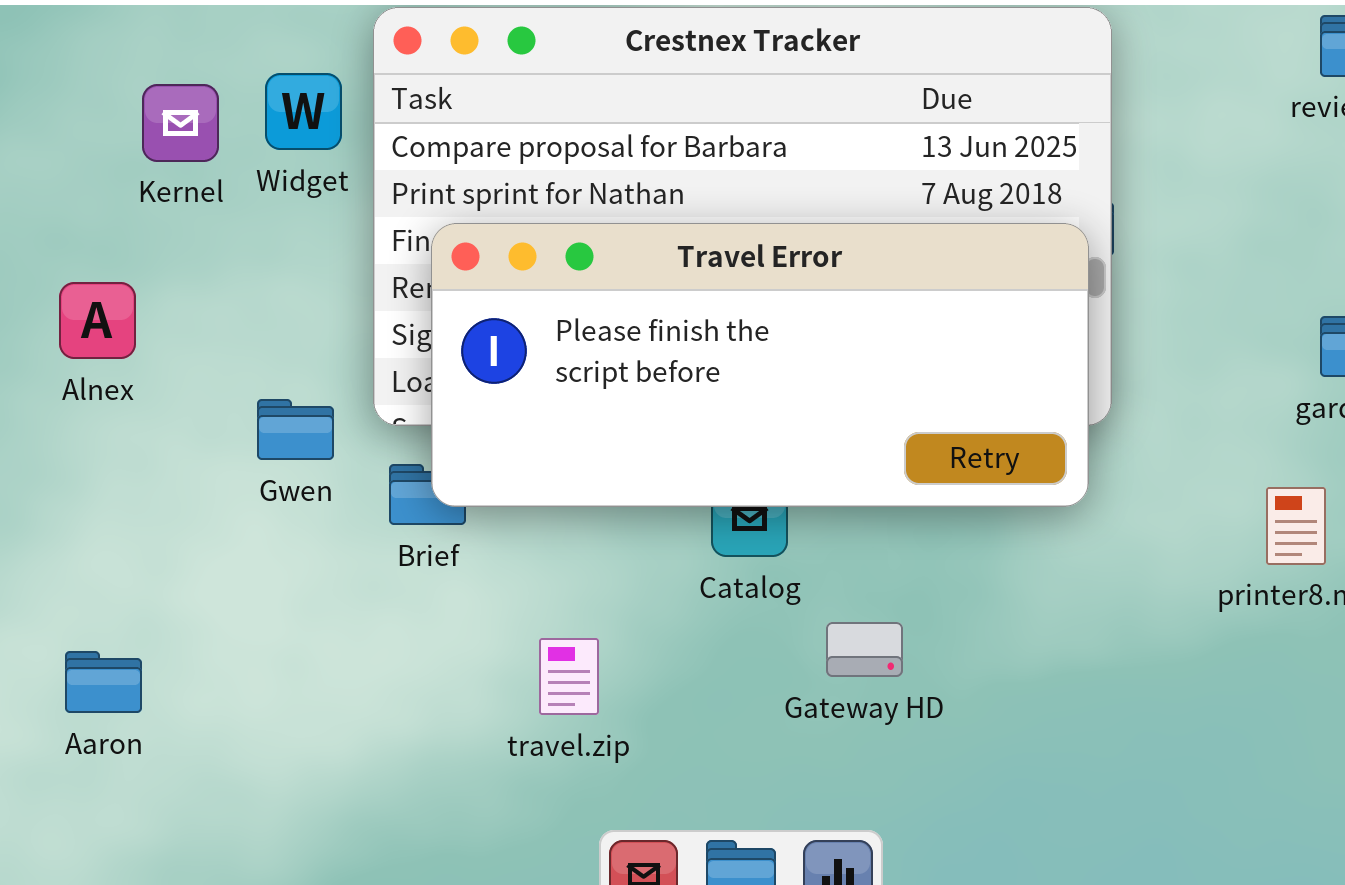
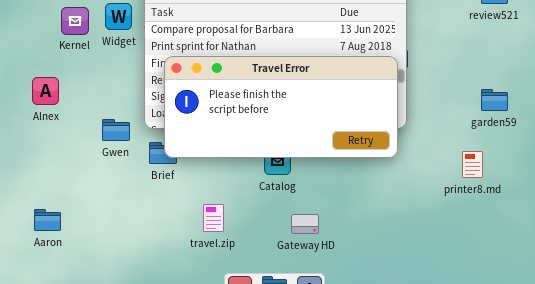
Gateway HD: [826,622,903,677] -> [291,214,319,234], moved

